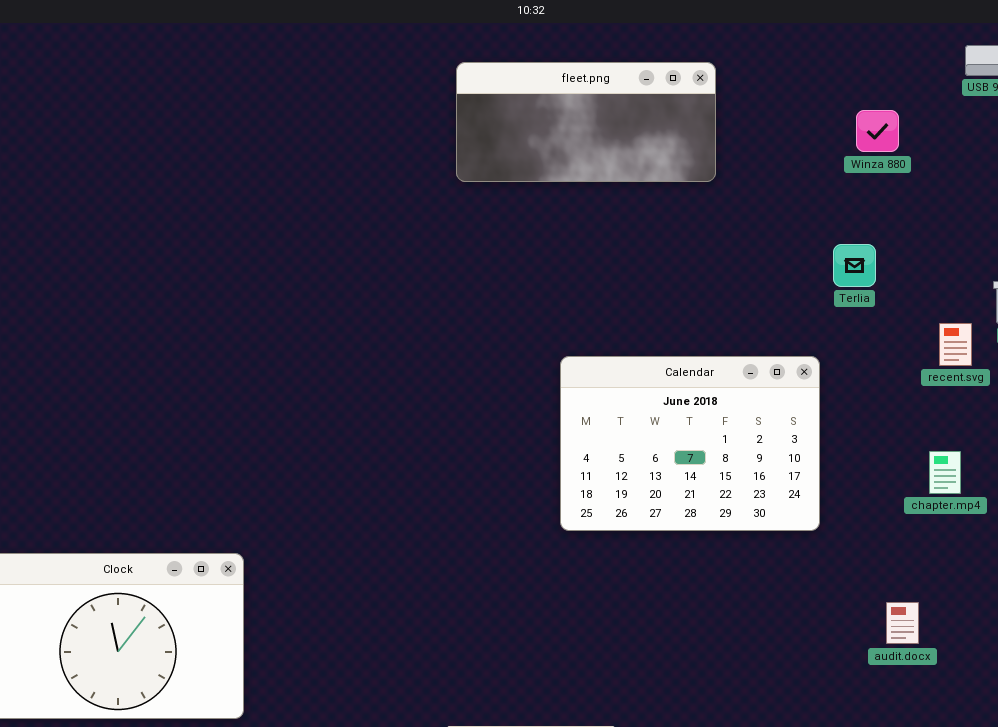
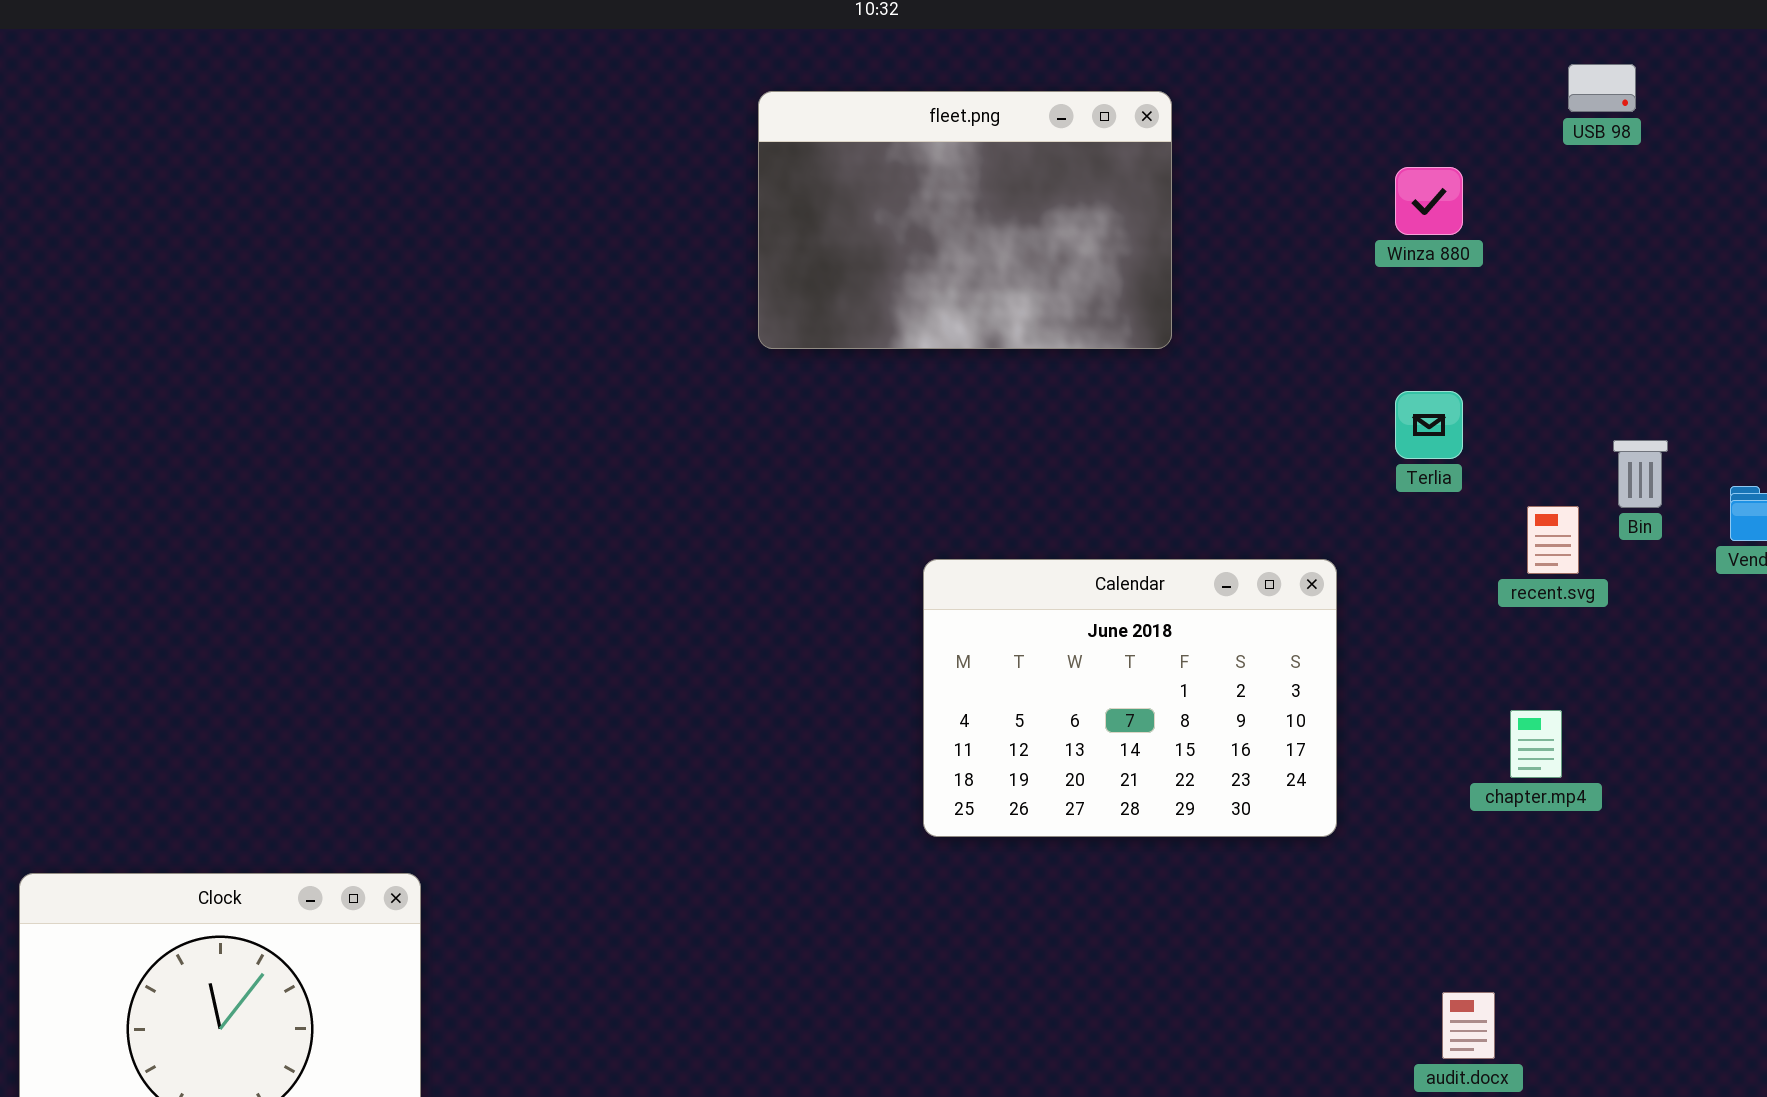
fleet.png: [456,62,716,182] -> [758,91,1172,349], resized
Terlia: [833,244,876,287] -> [1395,391,1463,459], moved
audit.docx: [886,602,919,644] -> [1442,992,1495,1059], moved

